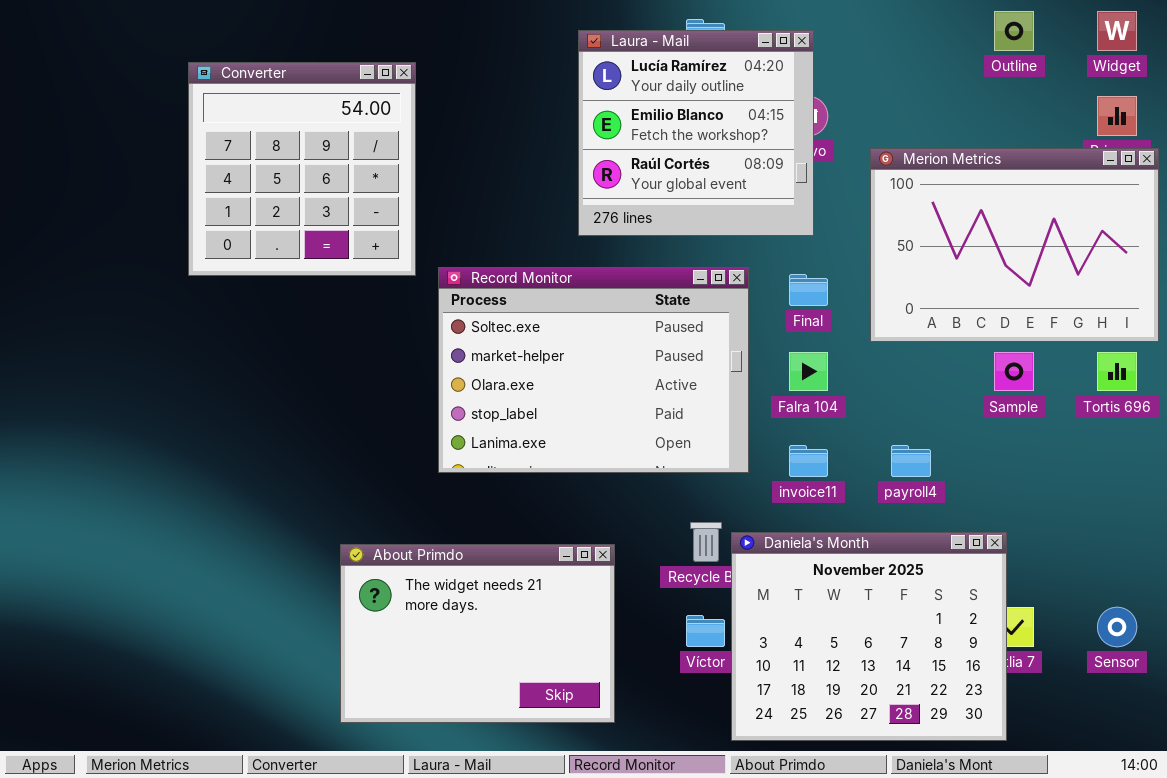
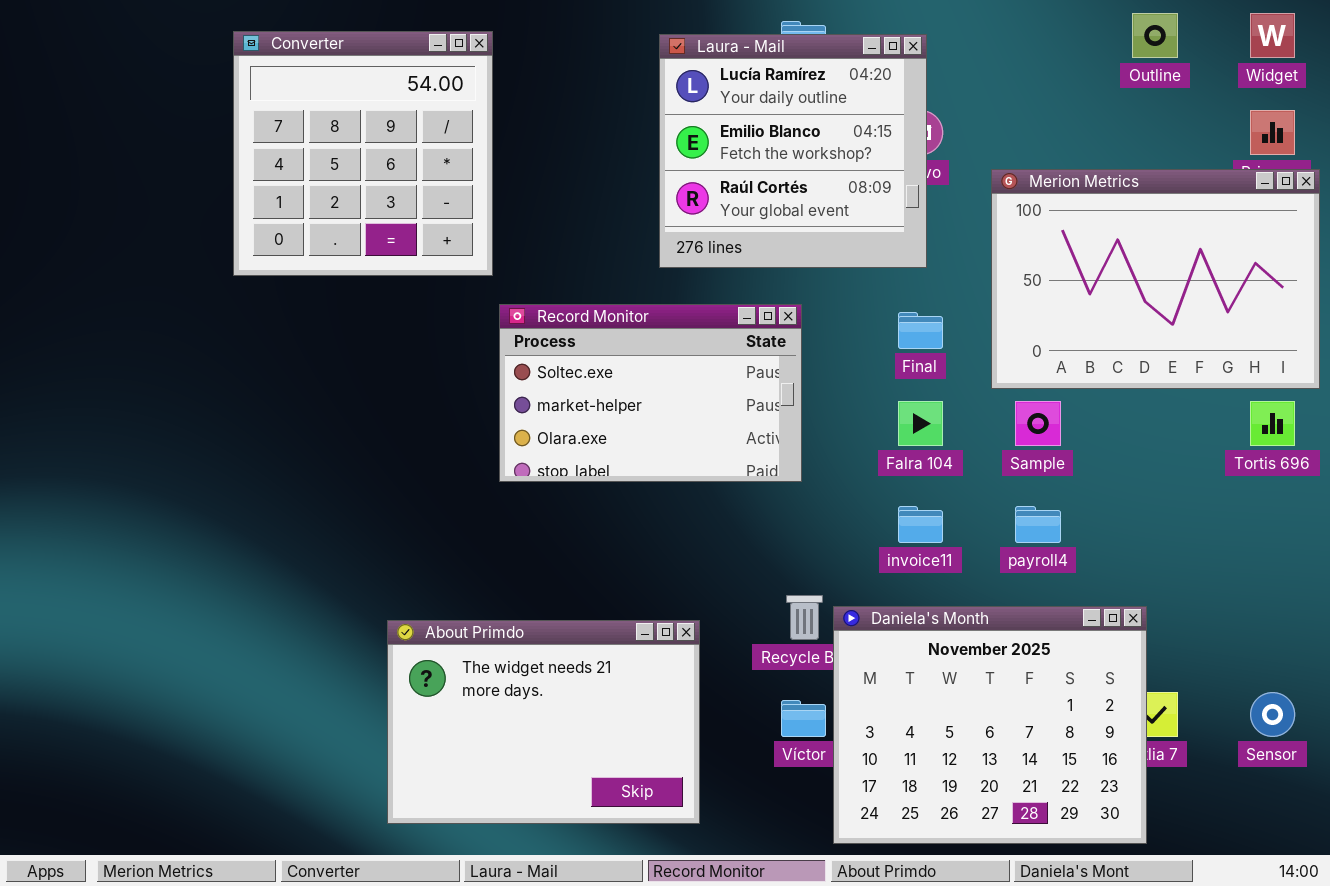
Converter: [188,62,416,276] -> [233,31,493,276], moved
Record Monitor: [438,267,749,473] -> [499,304,802,482], resized
Sample: [994,352,1034,391] -> [1015,401,1061,446], moved

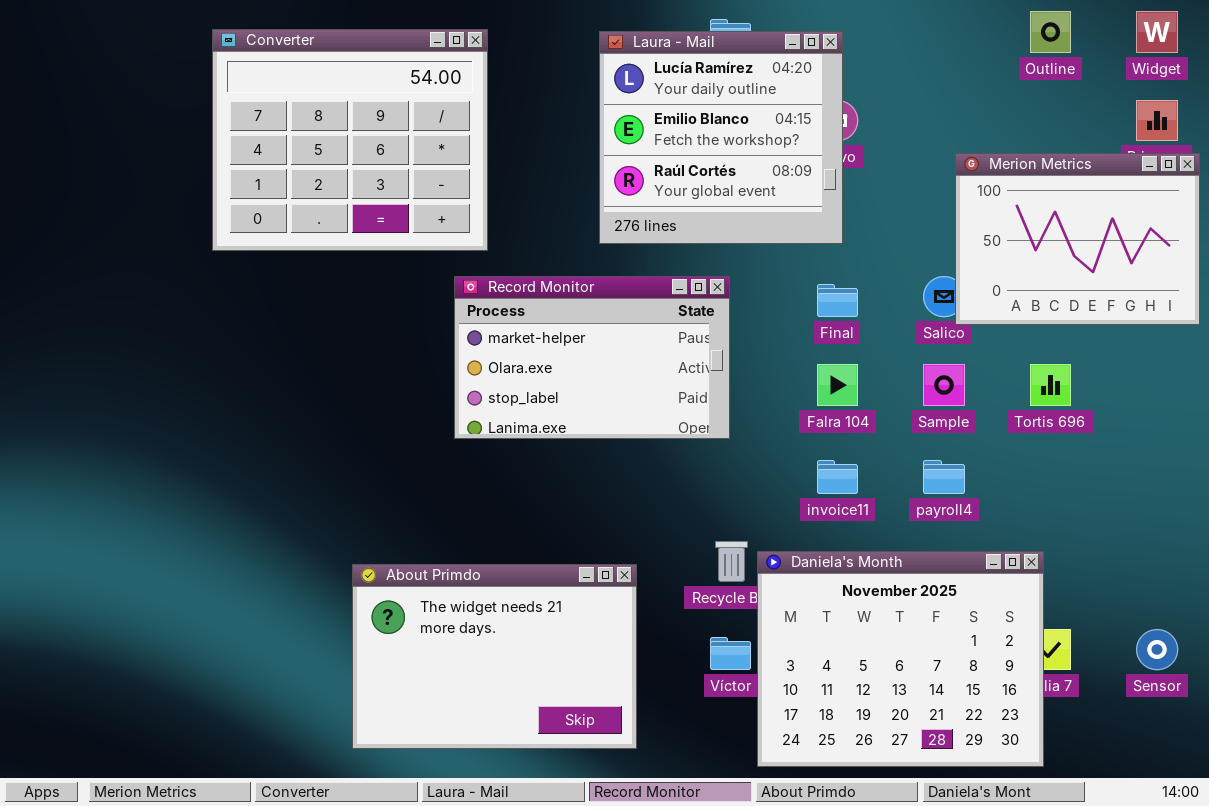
Converter: [233,31,493,276] -> [212,29,488,251], resized
Merion Metrics: [991,169,1320,389] -> [955,153,1200,325], resized
Record Monitor: [499,304,802,482] -> [454,276,730,439], scrolled down 1 row
Tortis 696: [1250,401,1295,446] -> [1030,364,1071,406], moved

